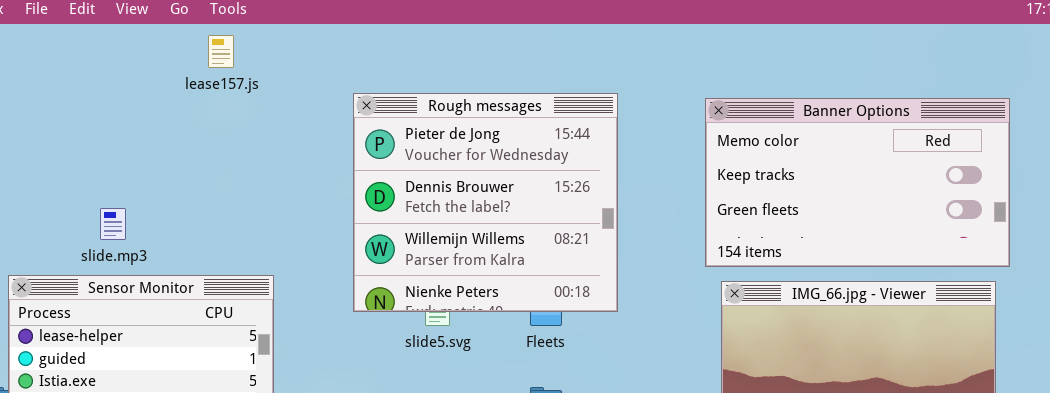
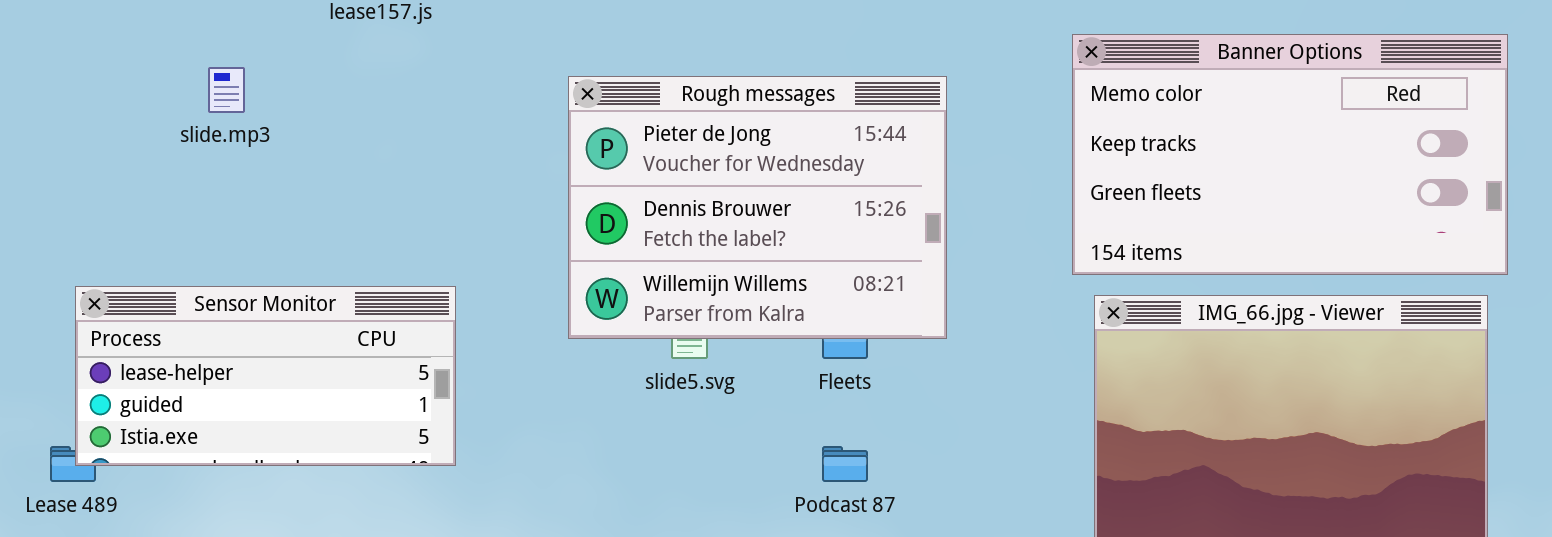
Rough messages: [353,93,618,312] -> [568,76,947,339], resized
slide.mp3: [100,208,126,240] -> [208,67,245,113], moved

